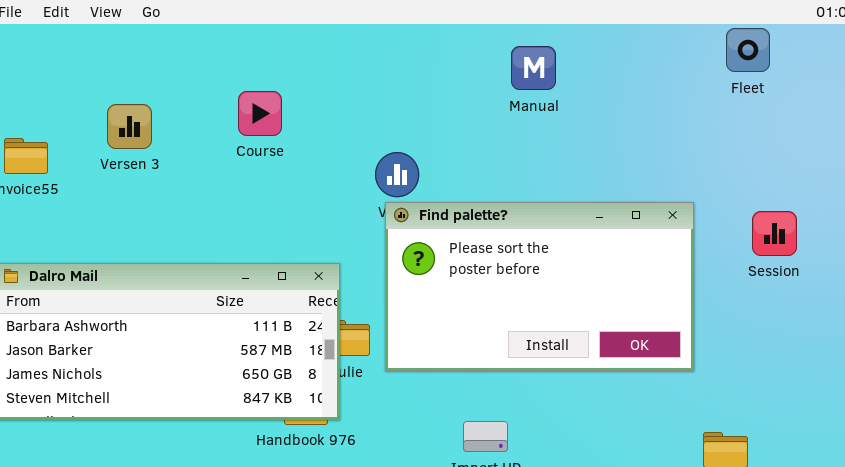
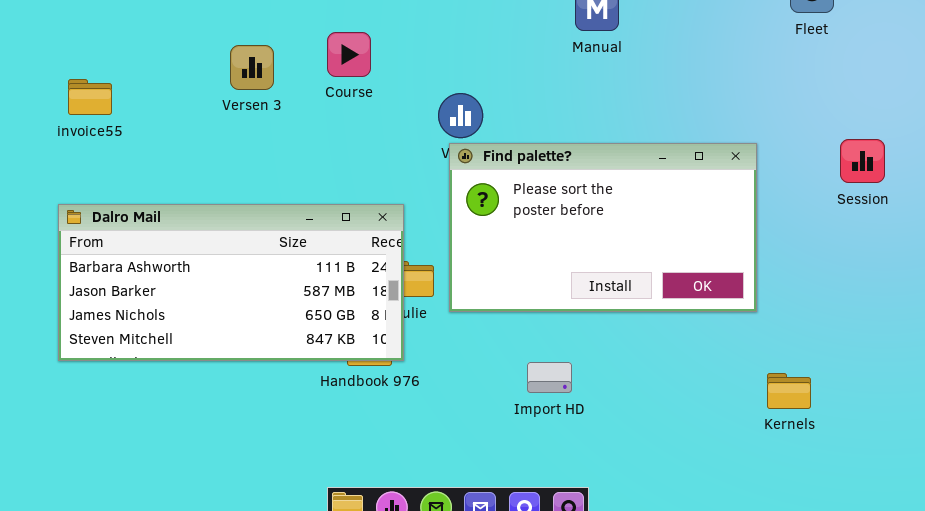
Course: [238,91,282,136] -> [327,32,371,77], moved
Versen 3: [107,104,152,149] -> [230,45,274,90], moved
Session: [752,211,797,256] -> [840,139,885,183], moved

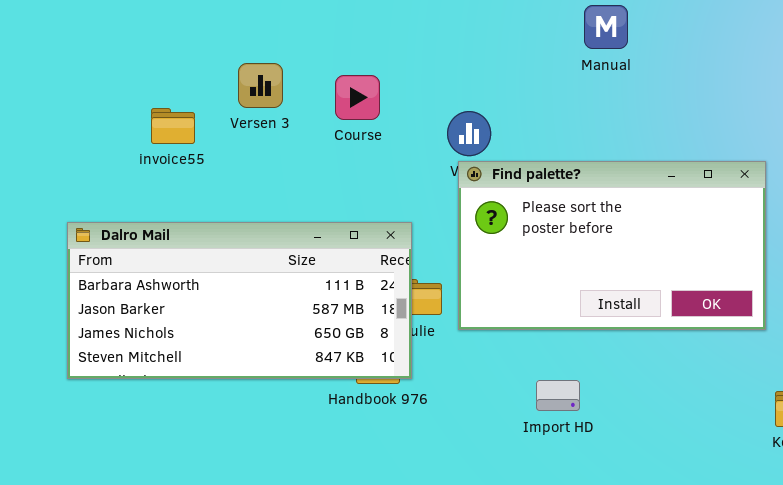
Course: [327,32,371,77] -> [335,75,380,120], moved
invoice55: [68,79,112,115] -> [151,108,195,144], moved

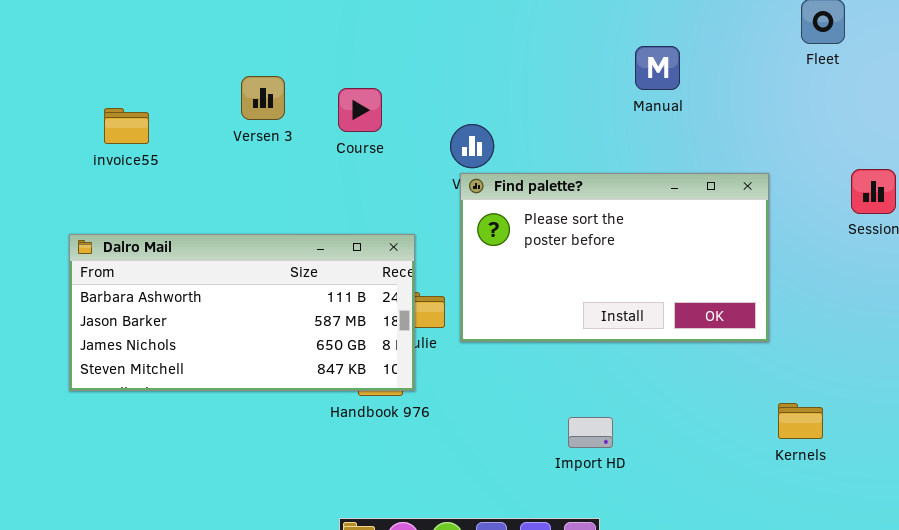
Manual: [584,5,628,49] -> [635,46,680,90], moved
invoice55: [151,108,195,144] -> [104,108,149,144], moved
Import HD: [536,380,580,411] -> [568,417,613,448], moved

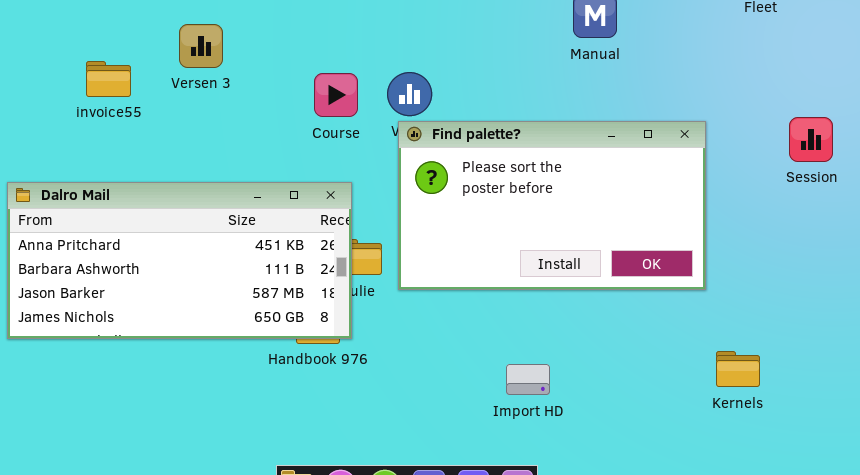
Course: [338,88,382,132] -> [314,73,358,117], moved
invoice55: [104,108,149,144] -> [86,61,131,97], moved
Dalro Mail: [69,234,415,391] -> [7,182,352,339], scrolled up 1 row

